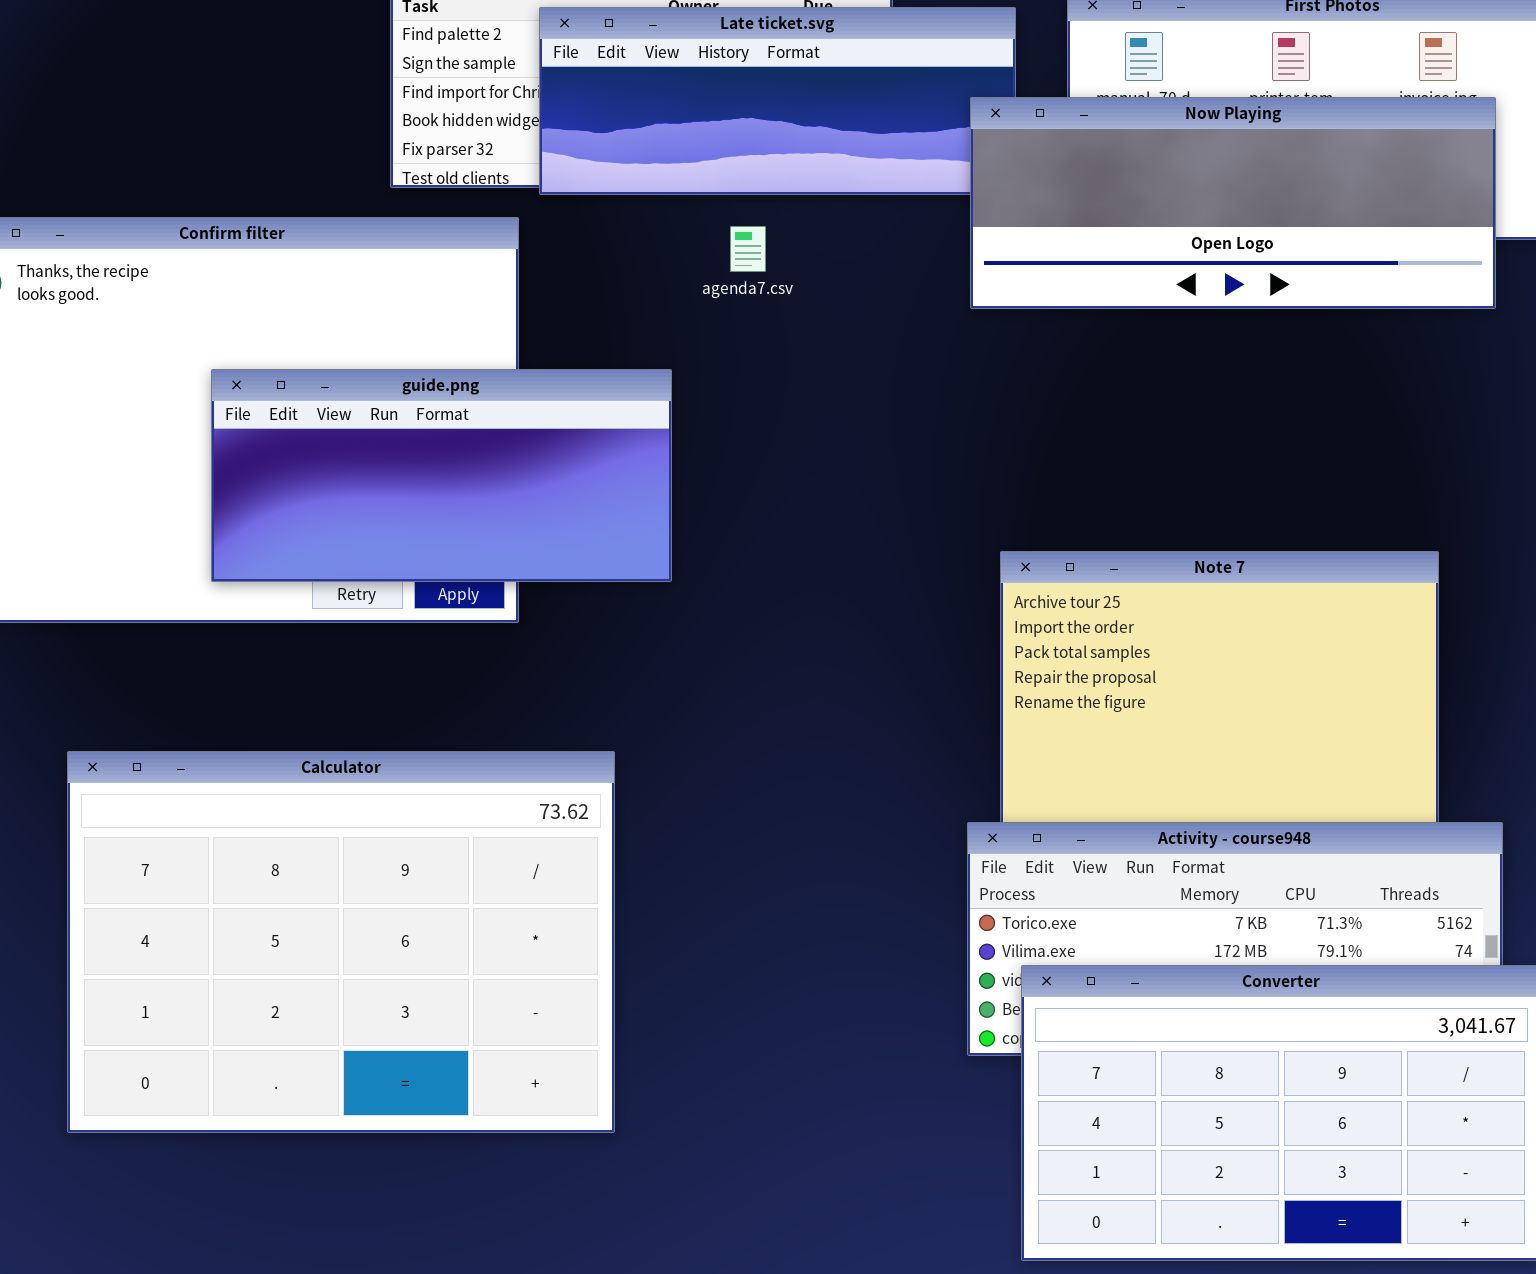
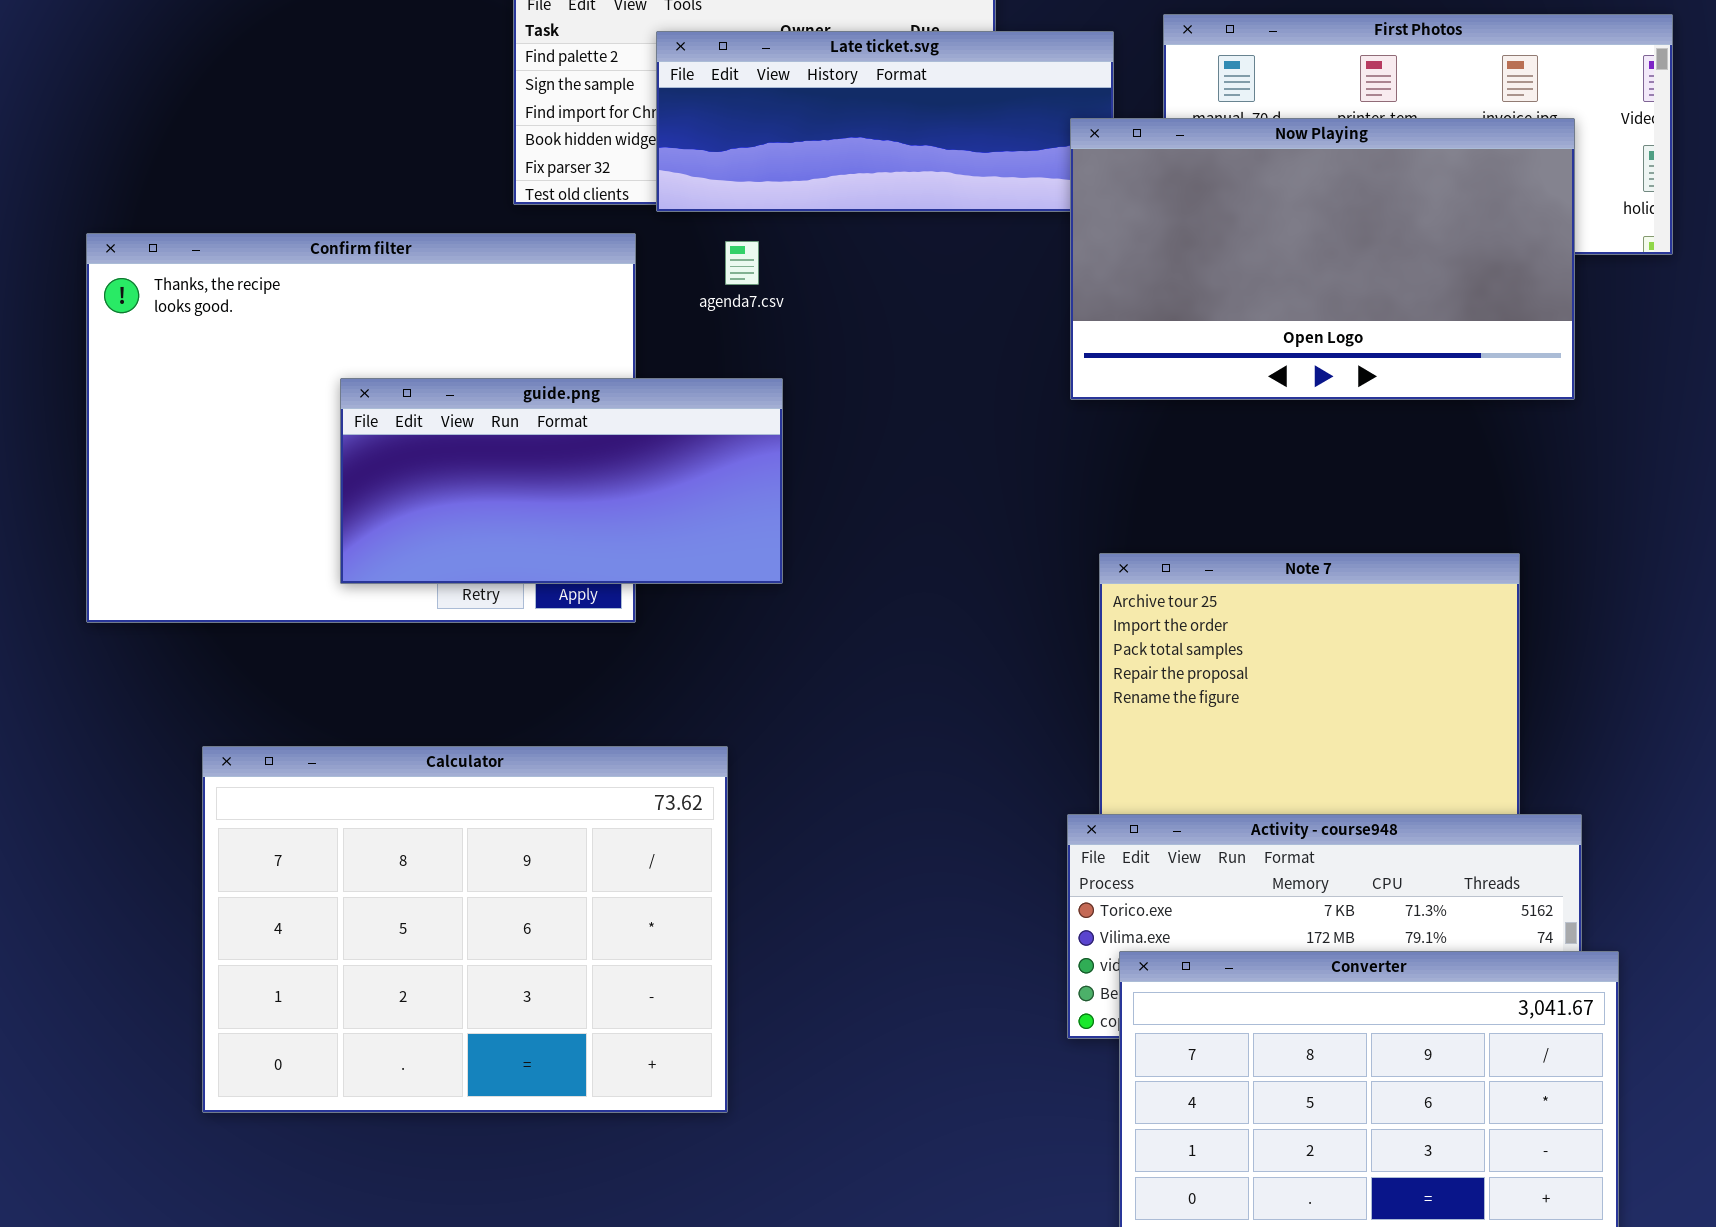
Now Playing: [970,97,1496,309] -> [1070,118,1575,400], resized
agenda7.csv: [730,226,766,272] -> [725,241,759,285], moved

